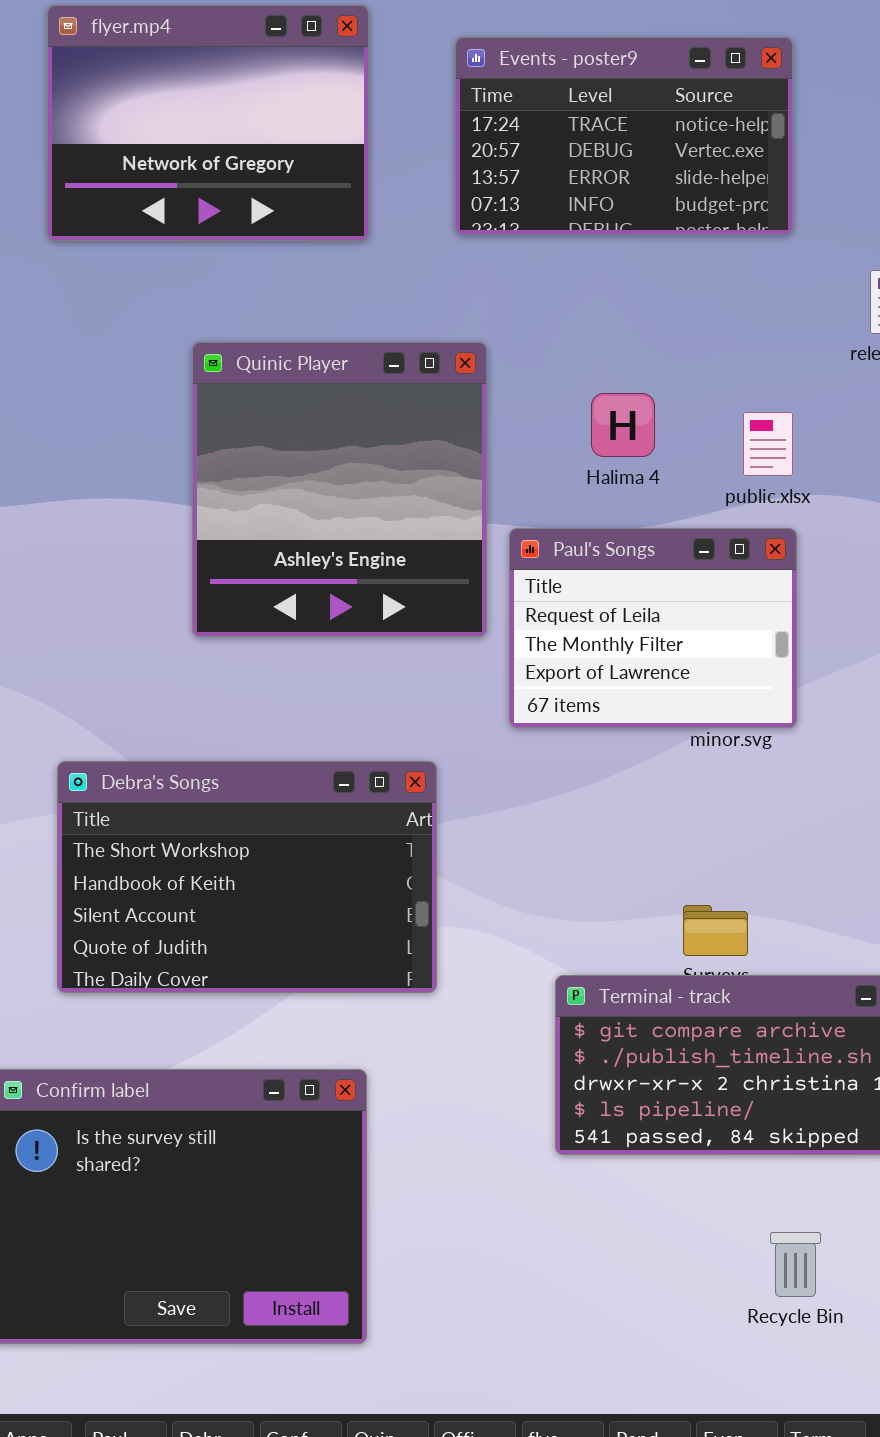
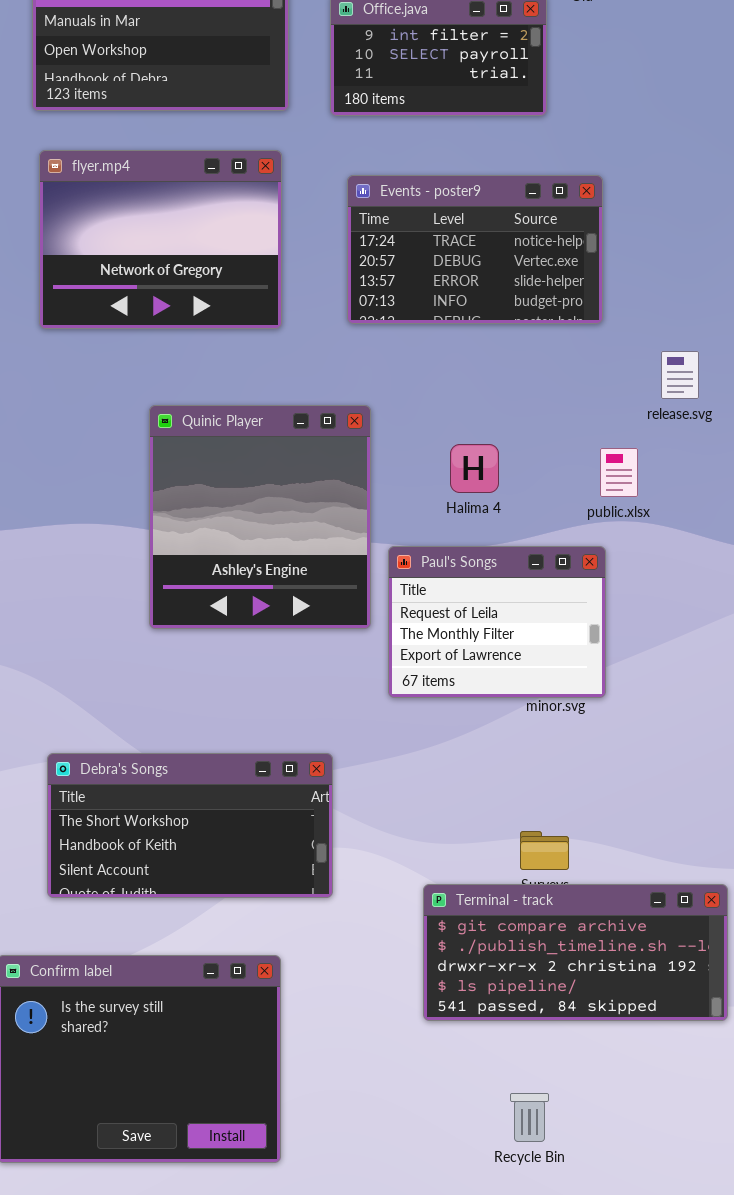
public.xlsx: [743,412,793,476] -> [600,448,638,497], moved
Debra's Songs: [57,761,437,993] -> [47,753,333,898], resized
Recycle Bin: [770,1232,821,1297] -> [510,1093,549,1142], moved

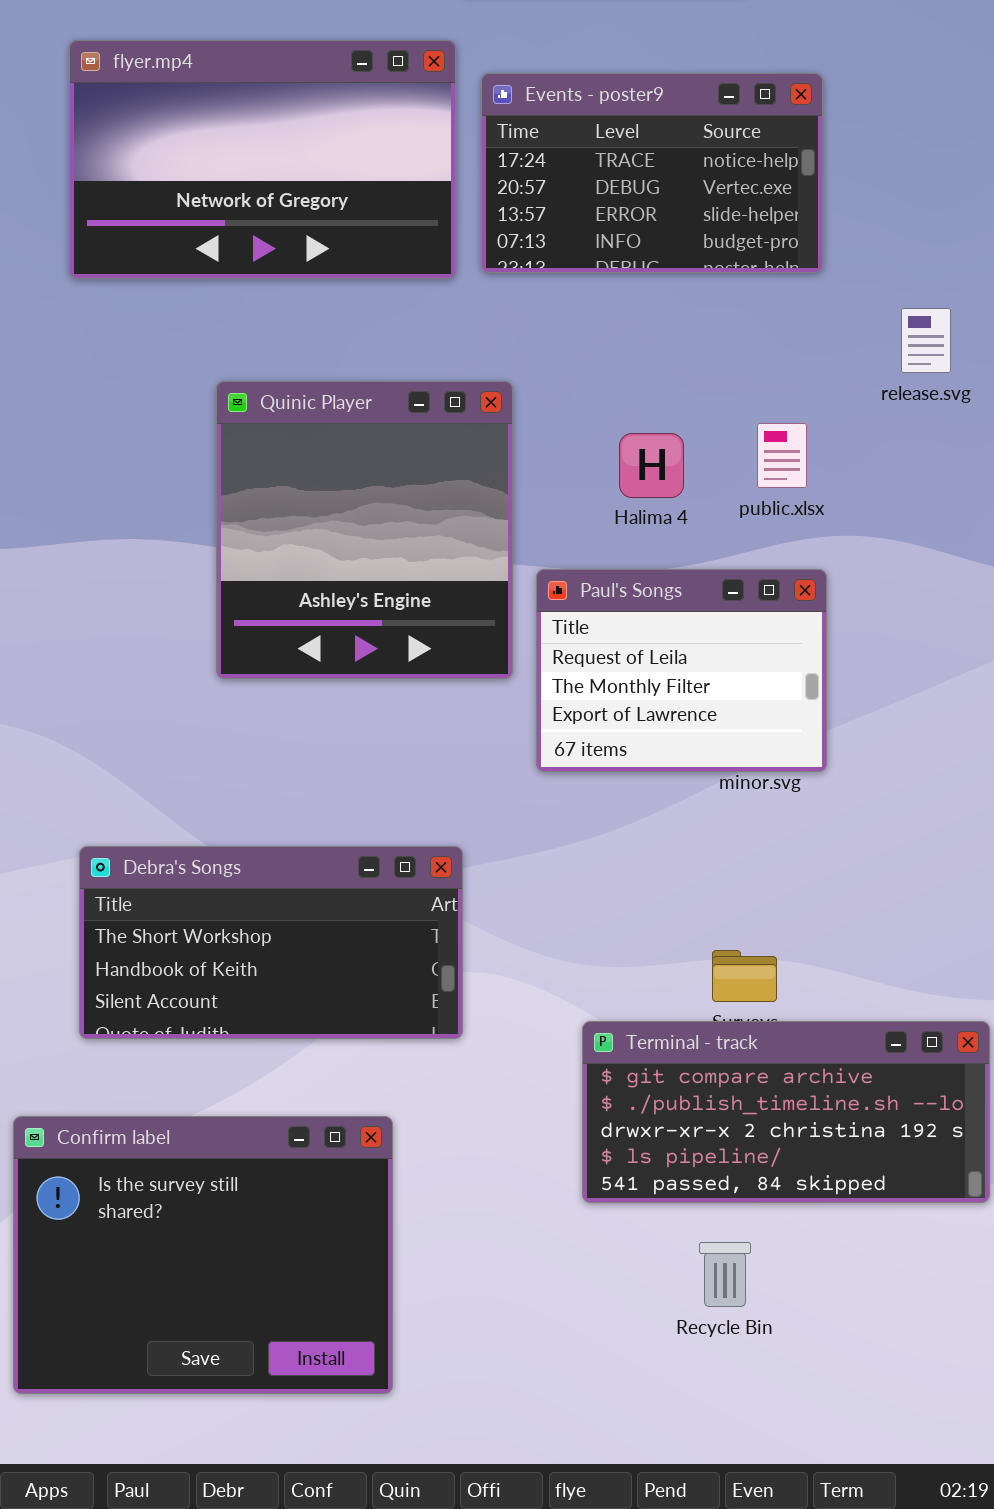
flyer.mp4: [39,150,282,329] -> [69,40,456,279], resized
public.xlsx: [600,448,638,497] -> [757,423,807,488], moved
Recycle Bin: [510,1093,549,1142] -> [699,1242,751,1307], moved

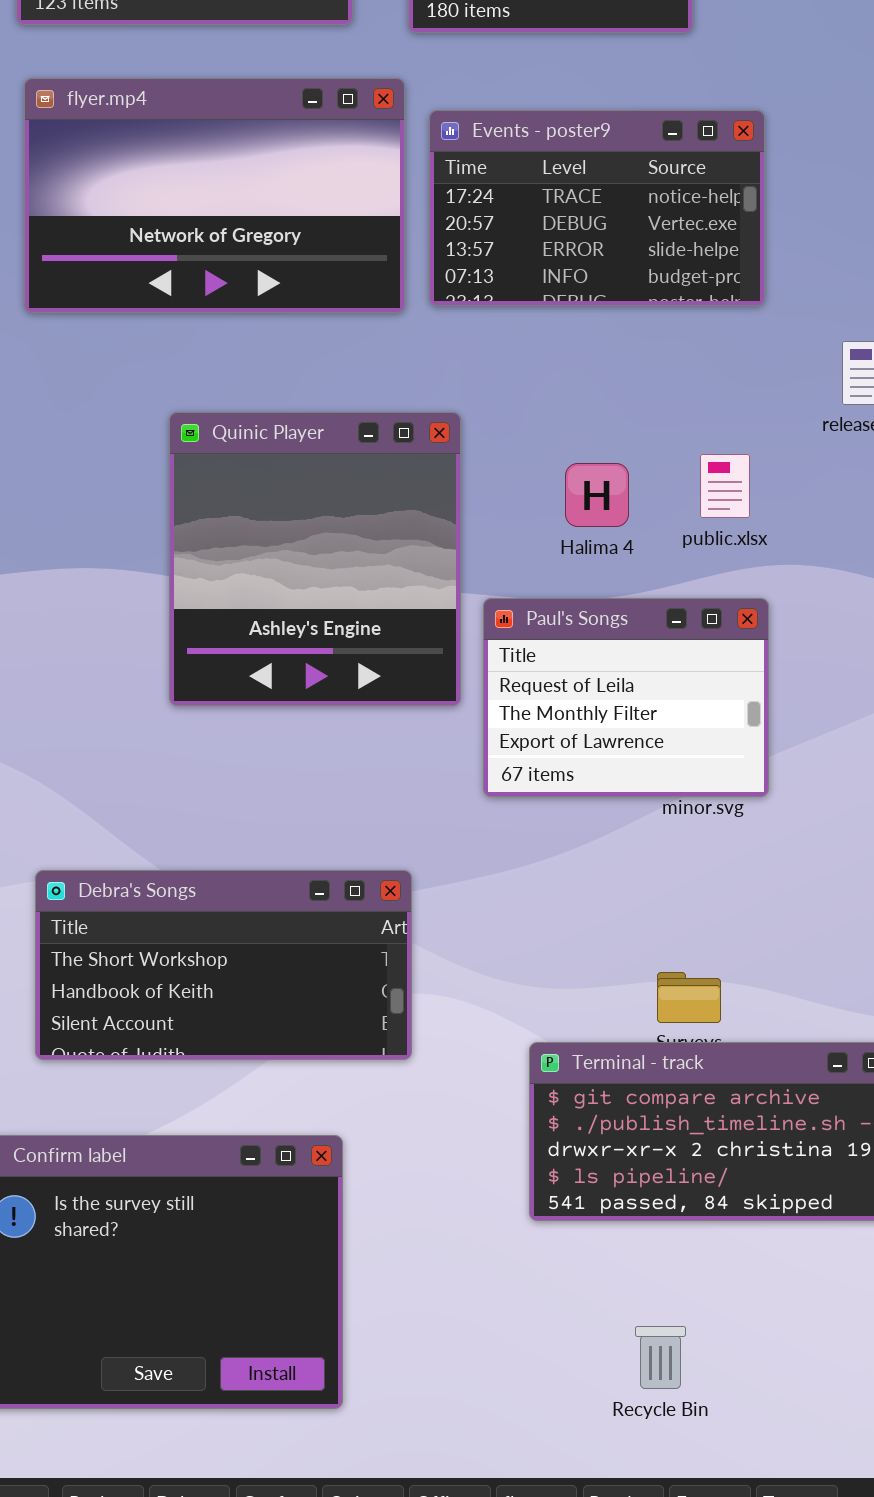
Recycle Bin: [699,1242,751,1307] -> [635,1326,686,1389], moved

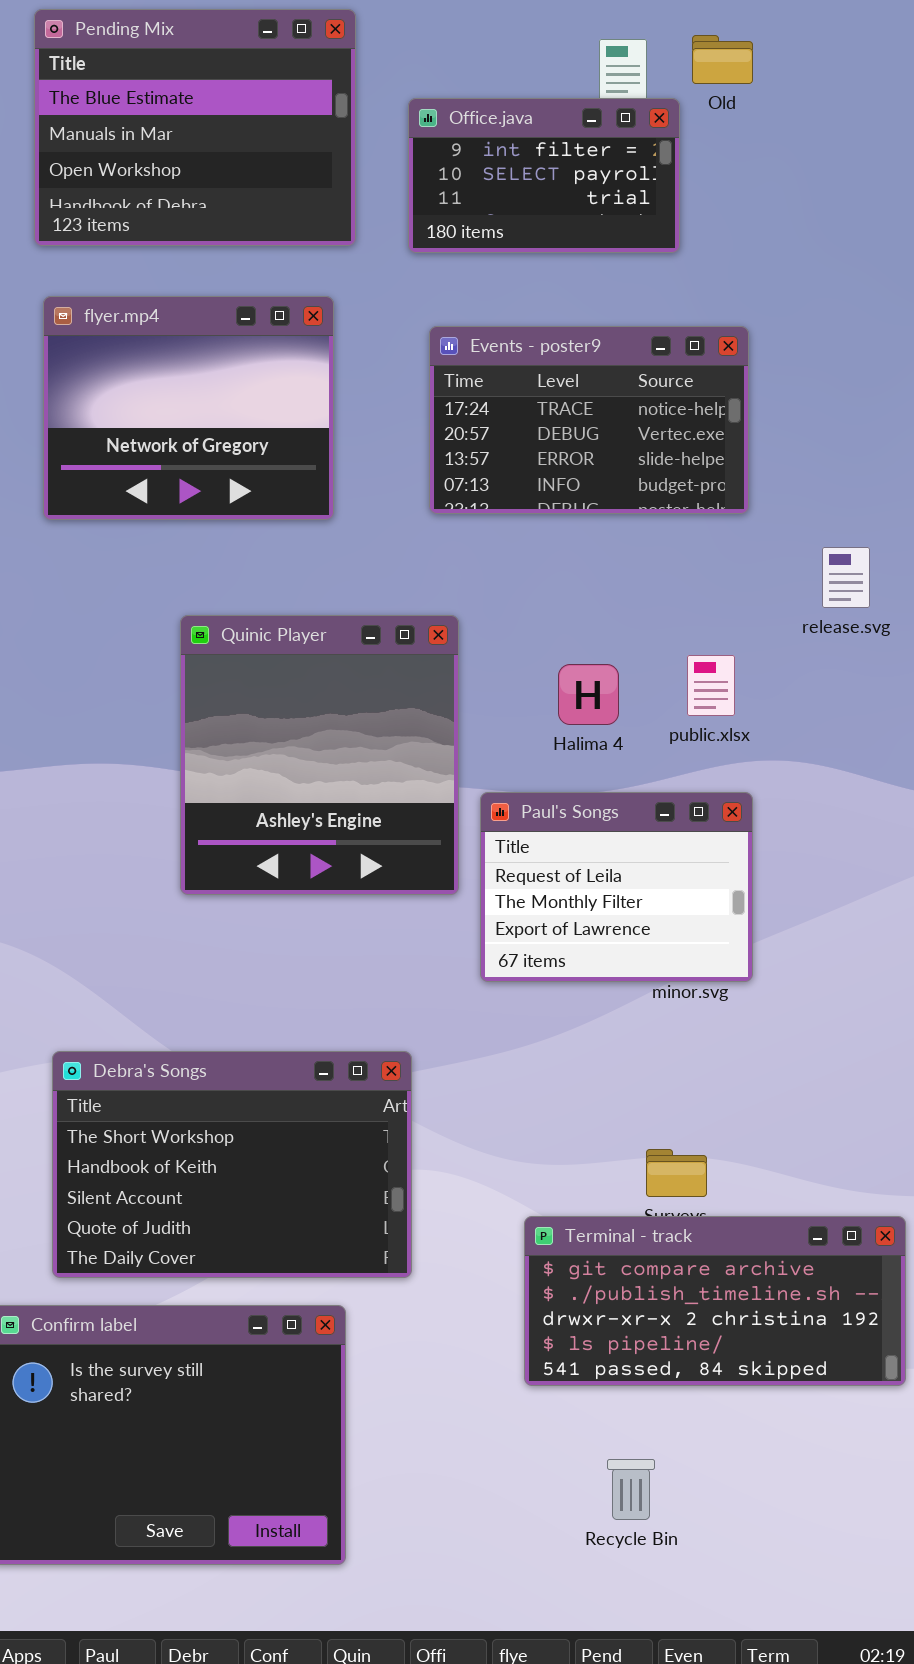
flyer.mp4: [24,78,405,313] -> [43,296,334,520], resized
Debra's Songs: [35,870,412,1060] -> [52,1051,412,1278], resized
Recycle Bin: [635,1326,686,1389] -> [607,1459,655,1520], moved

